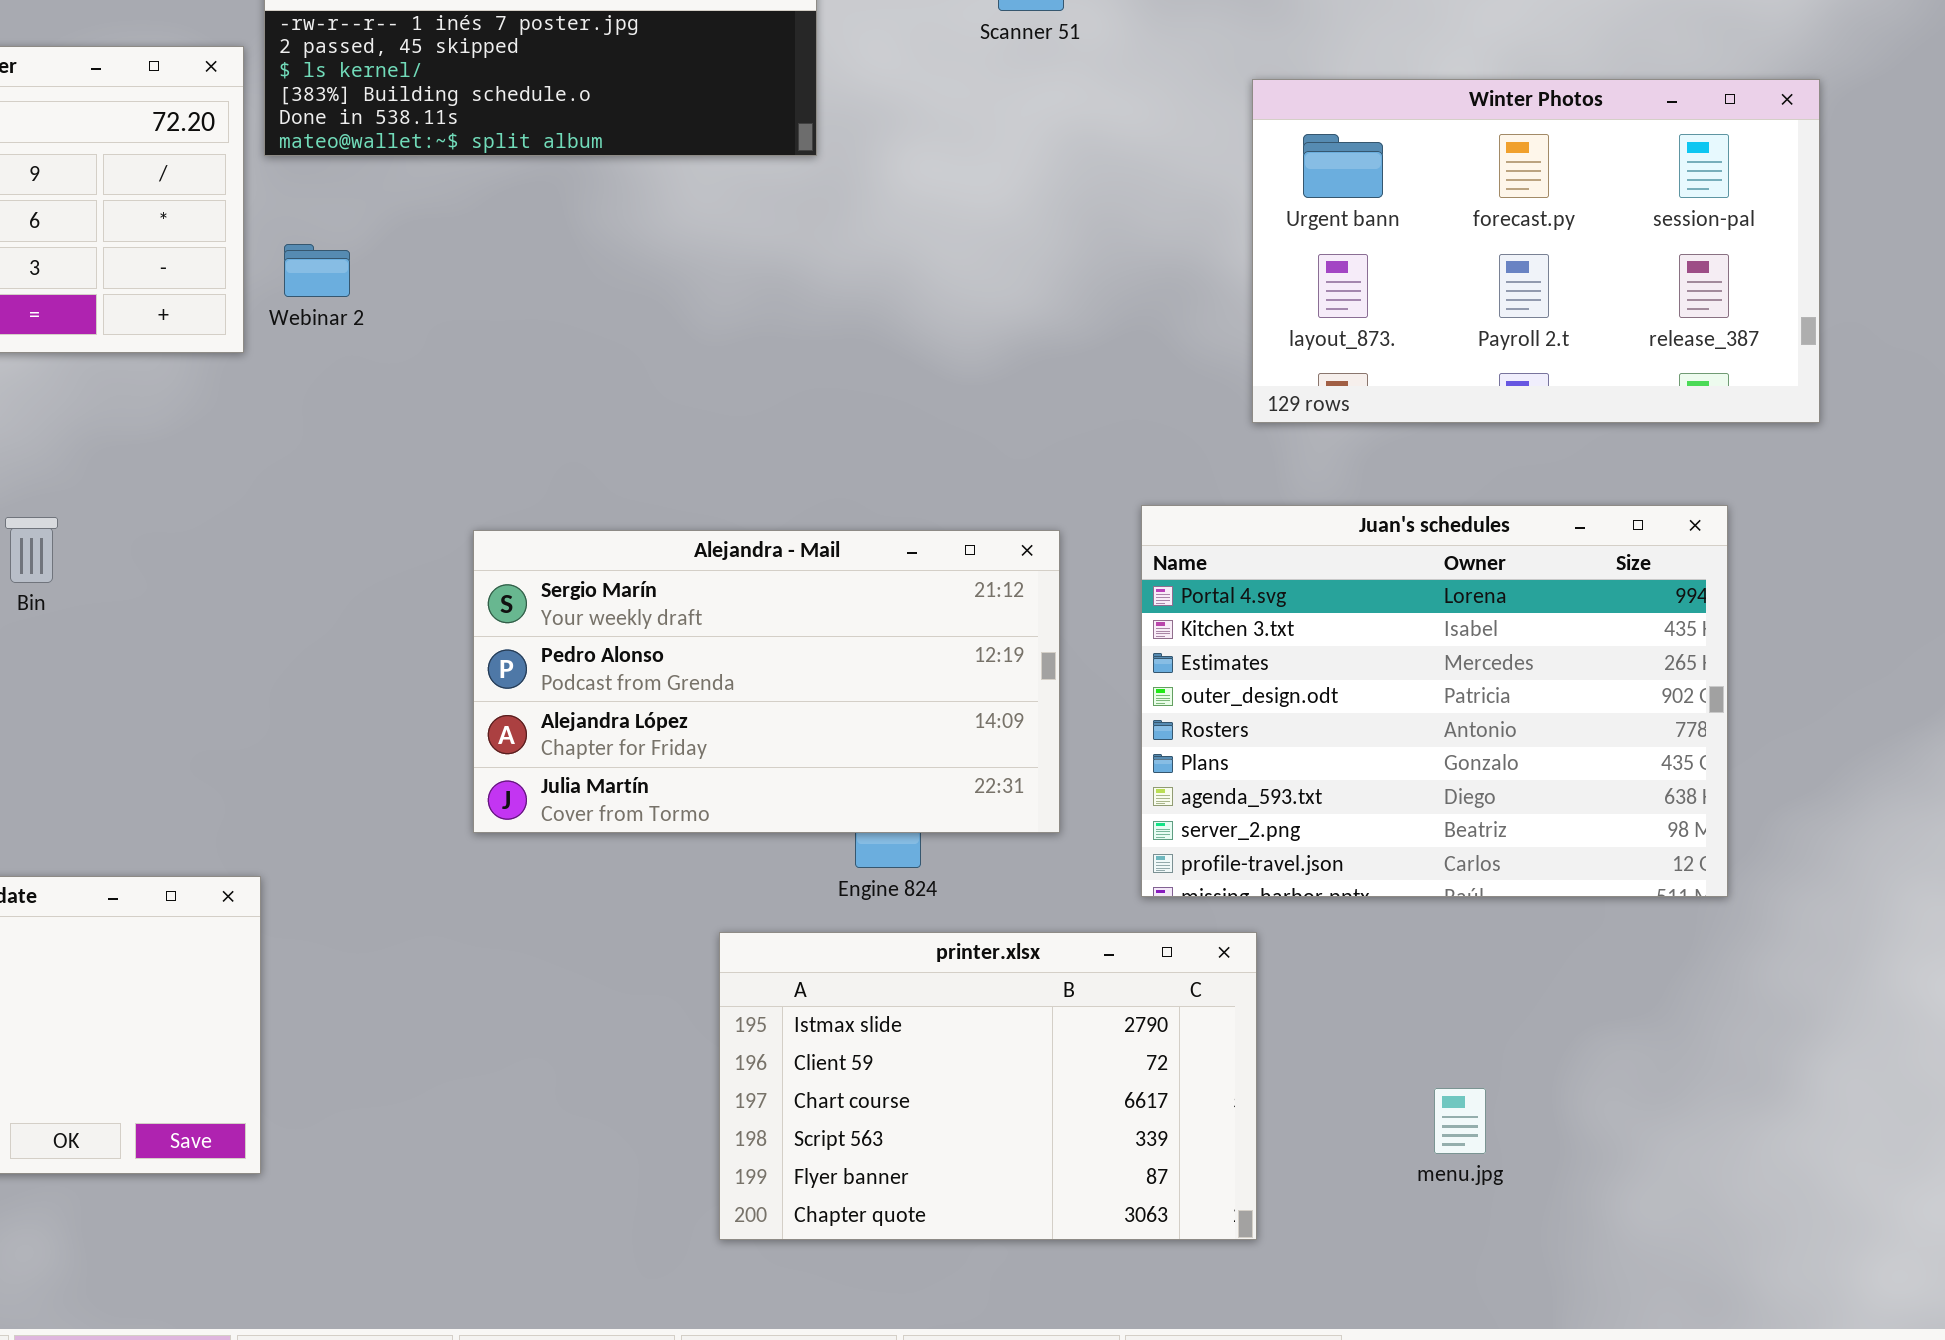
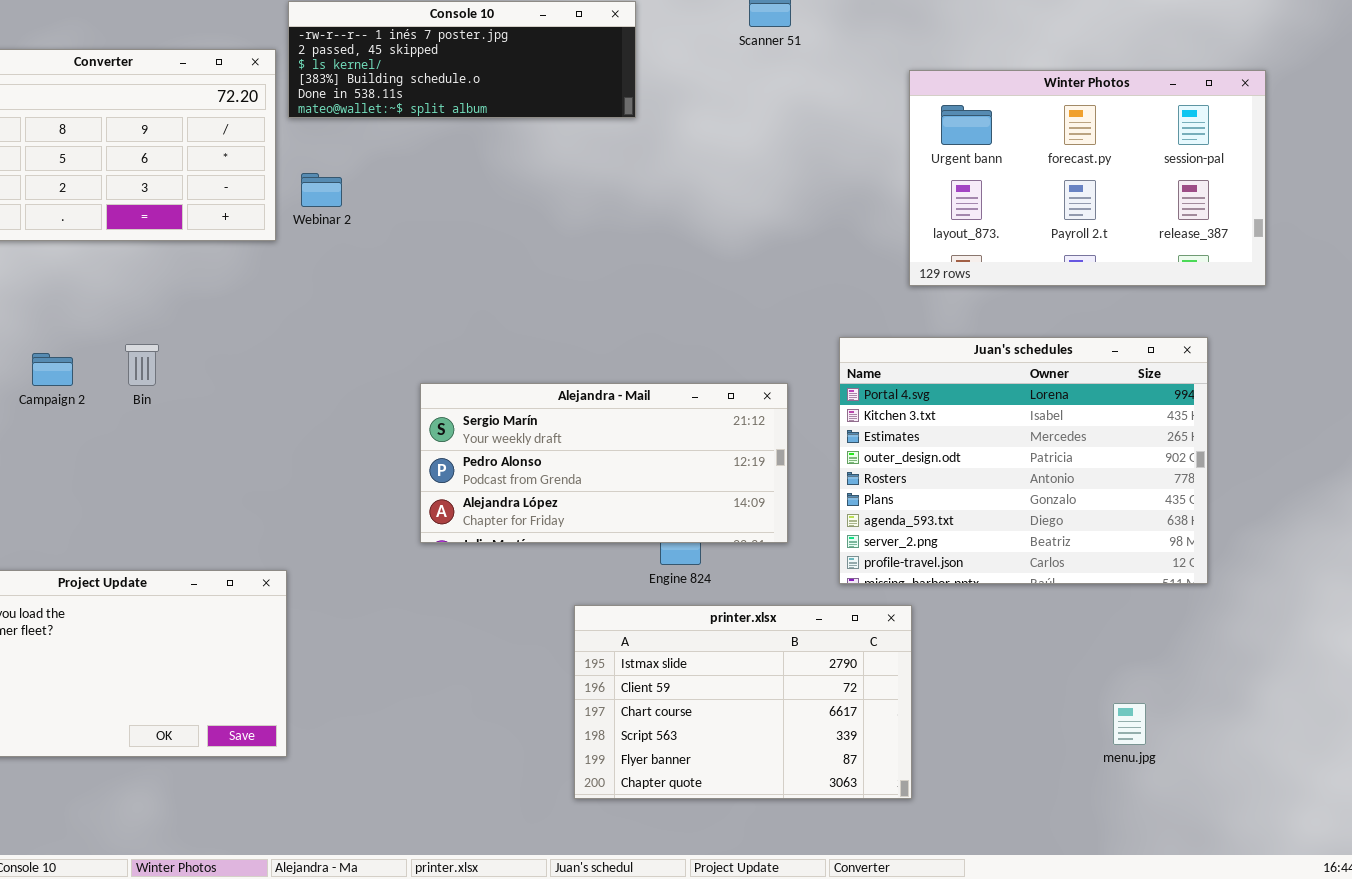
Alejandra - Mail: [473,530,1060,833] -> [420,383,788,543], resized
menu.jpg: [1434,1088,1486,1154] -> [1113,703,1146,745], moved

